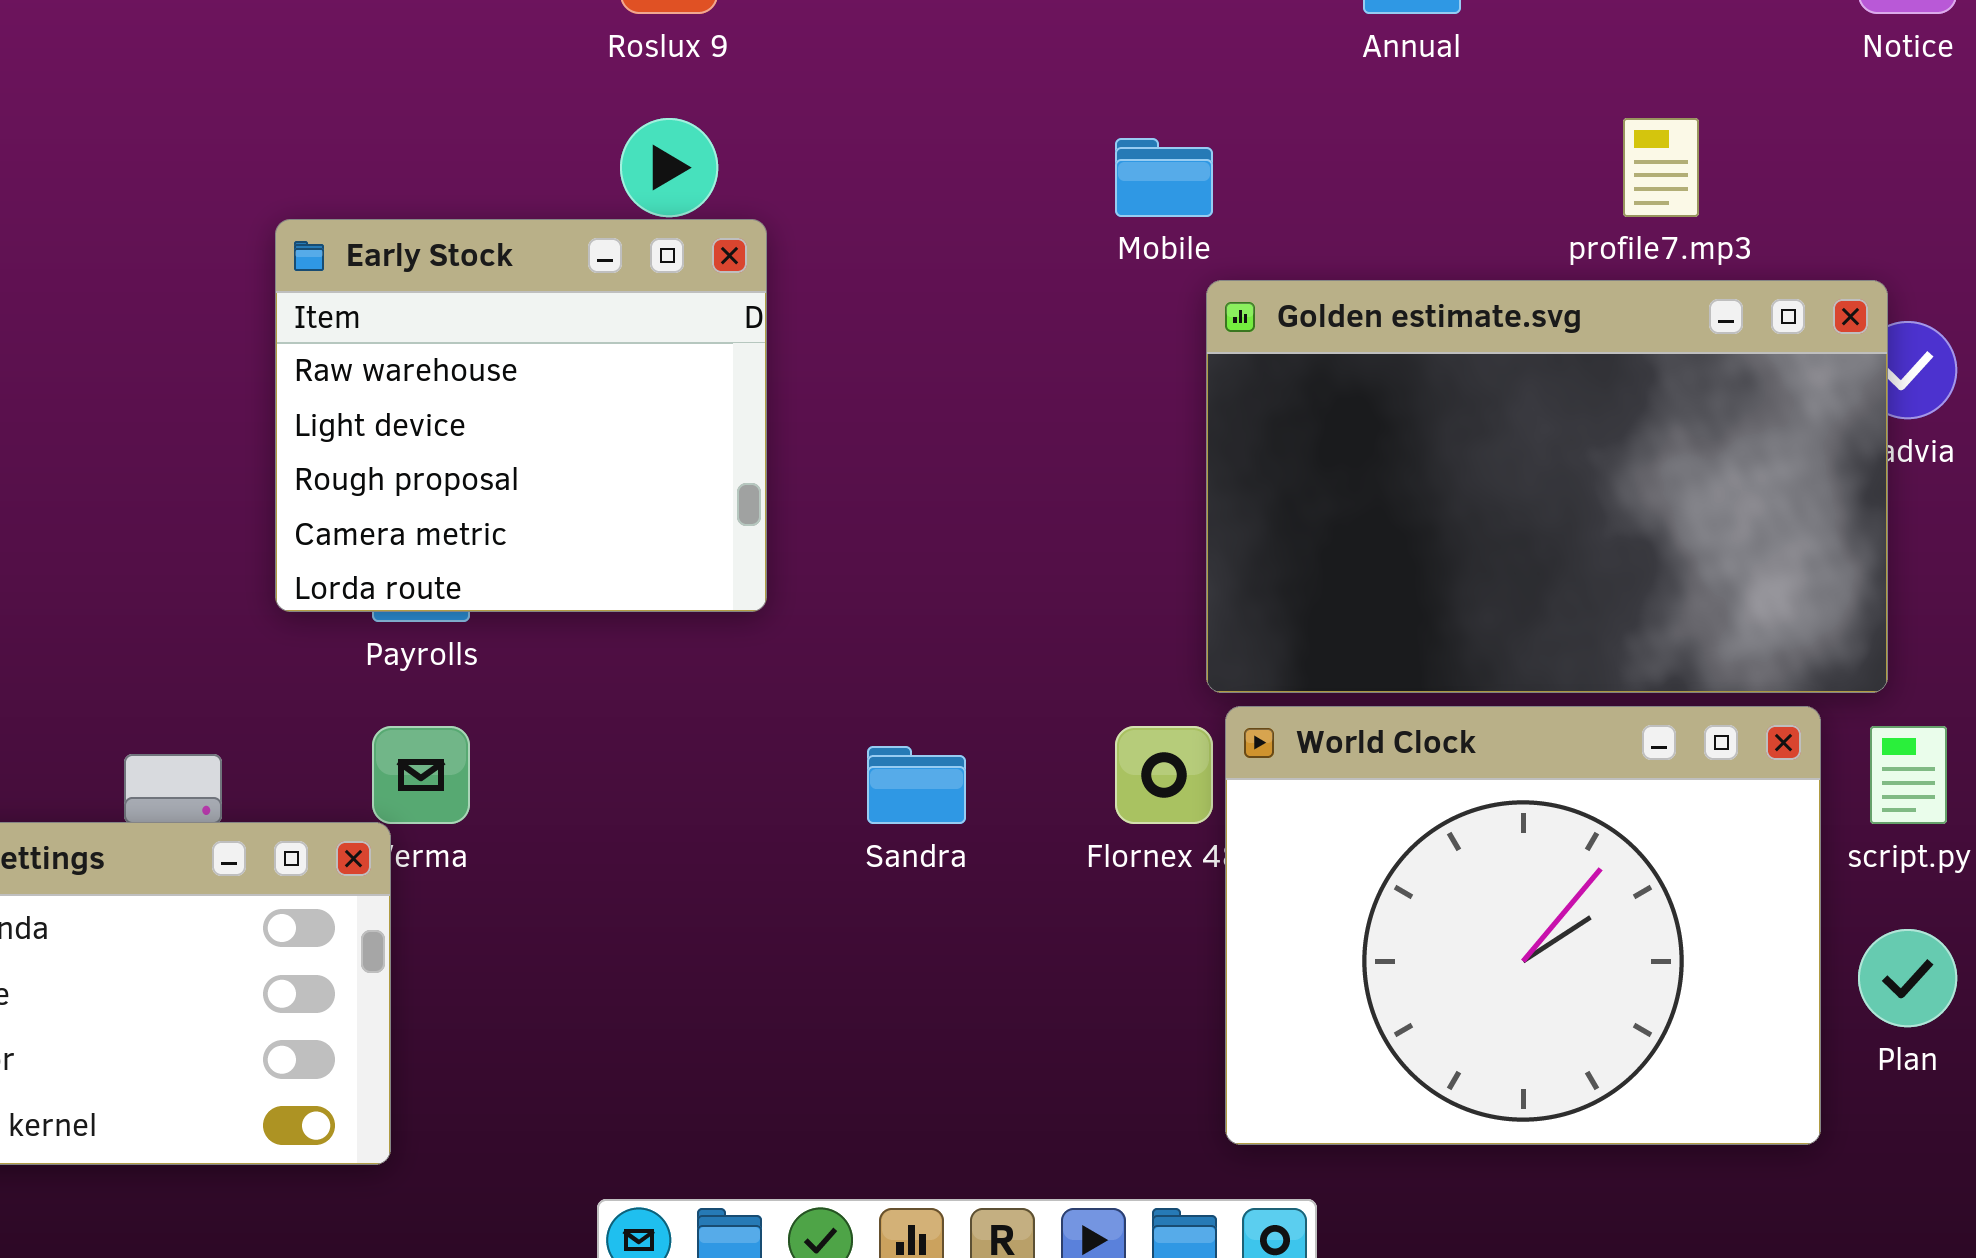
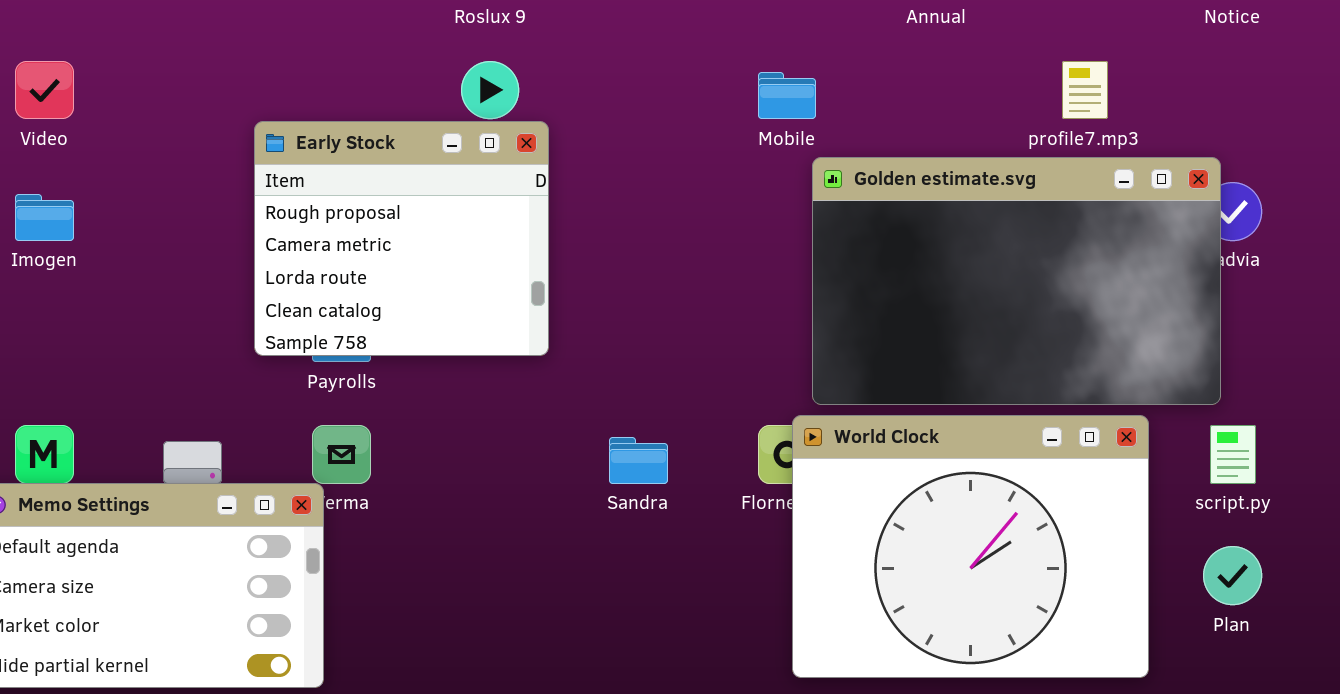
Early Stock: [275,219,767,612] -> [254,121,549,356], scrolled down 2 rows
World Clock: [1225,706,1821,1145] -> [792,415,1149,678], moved

